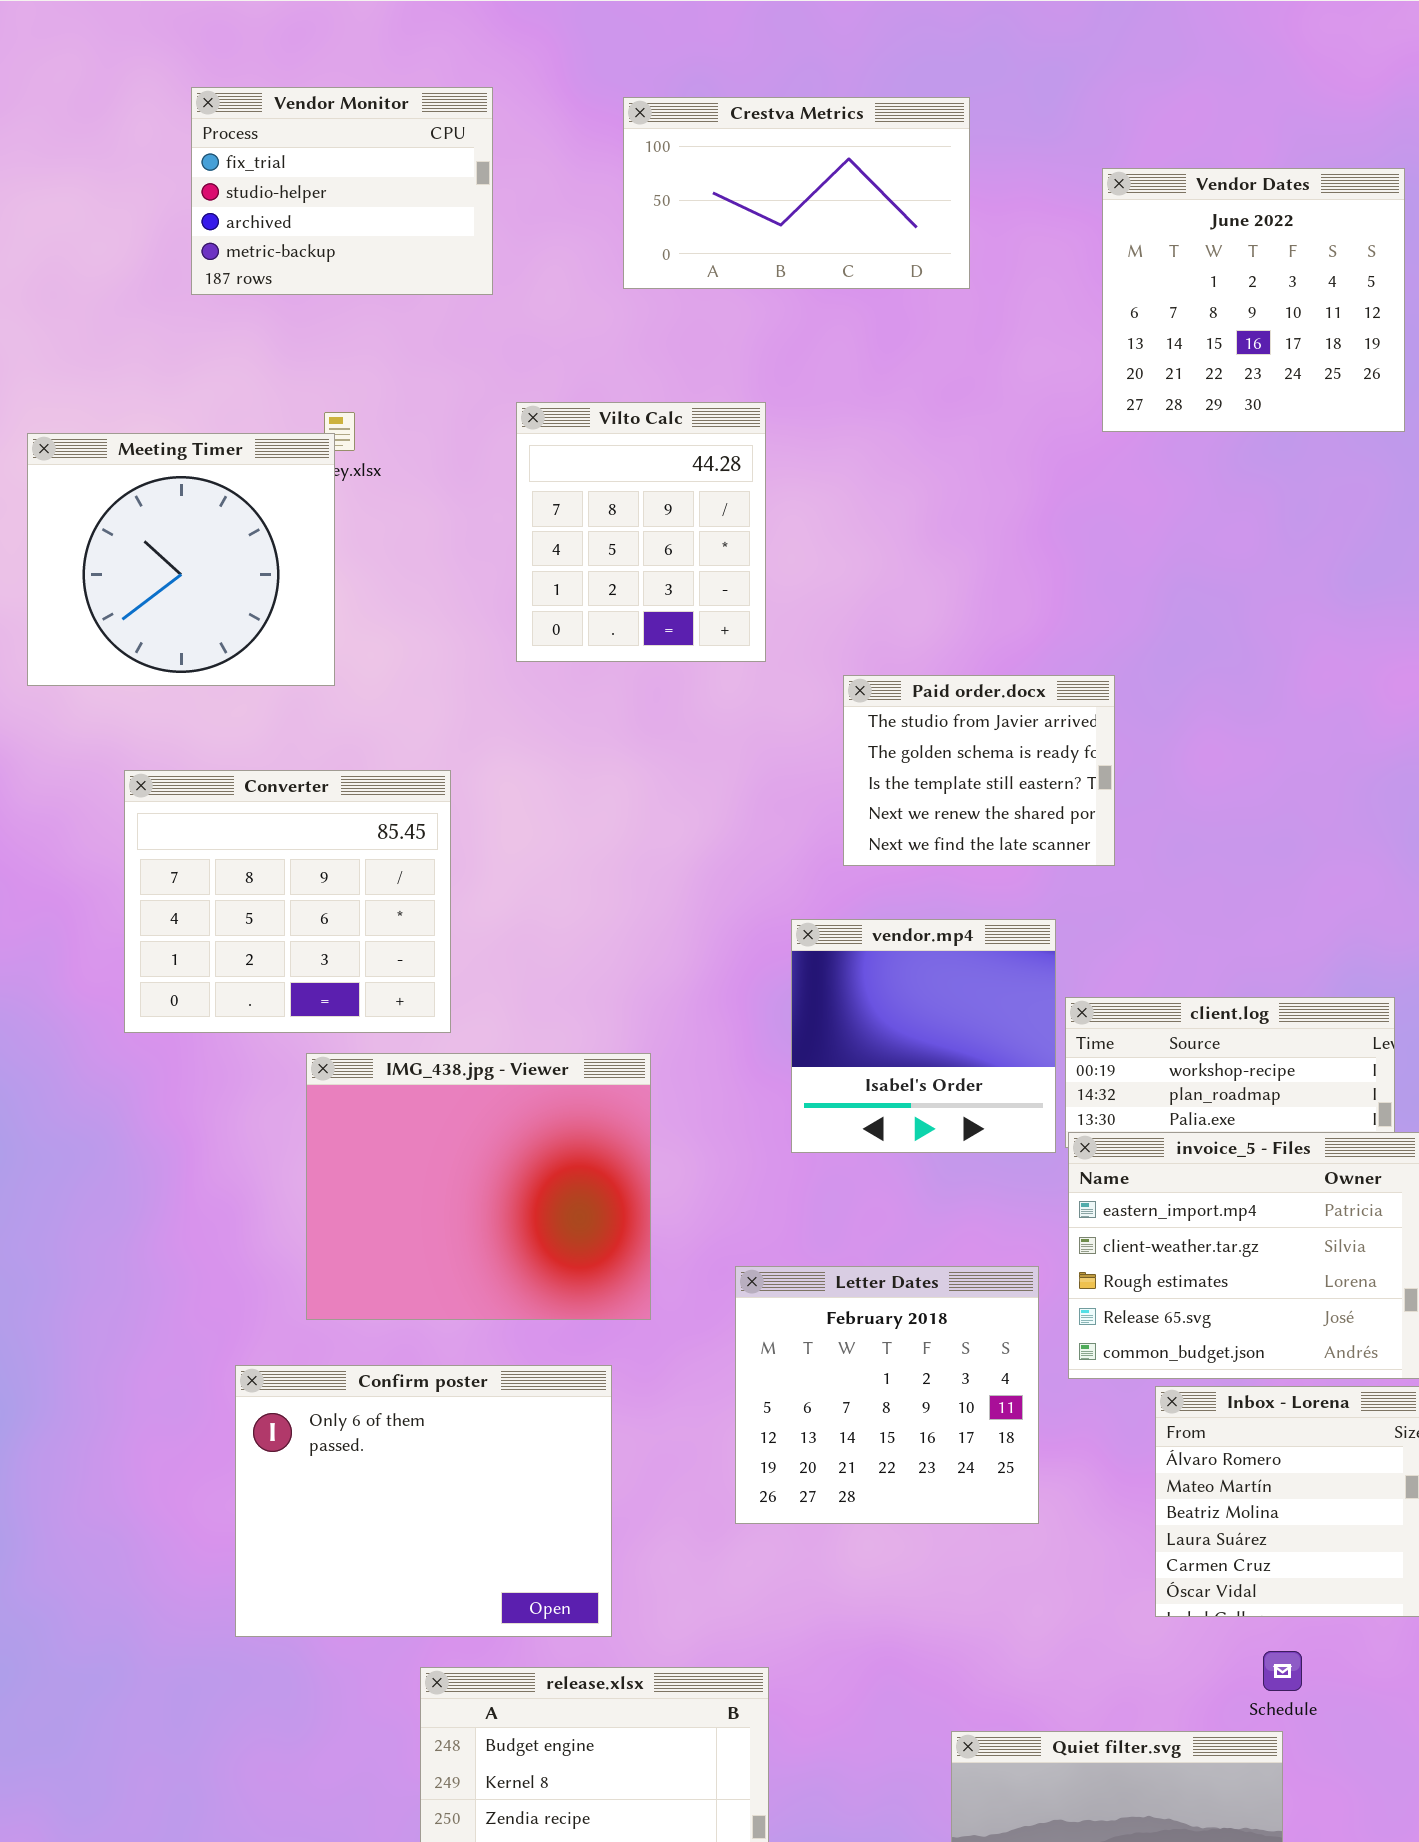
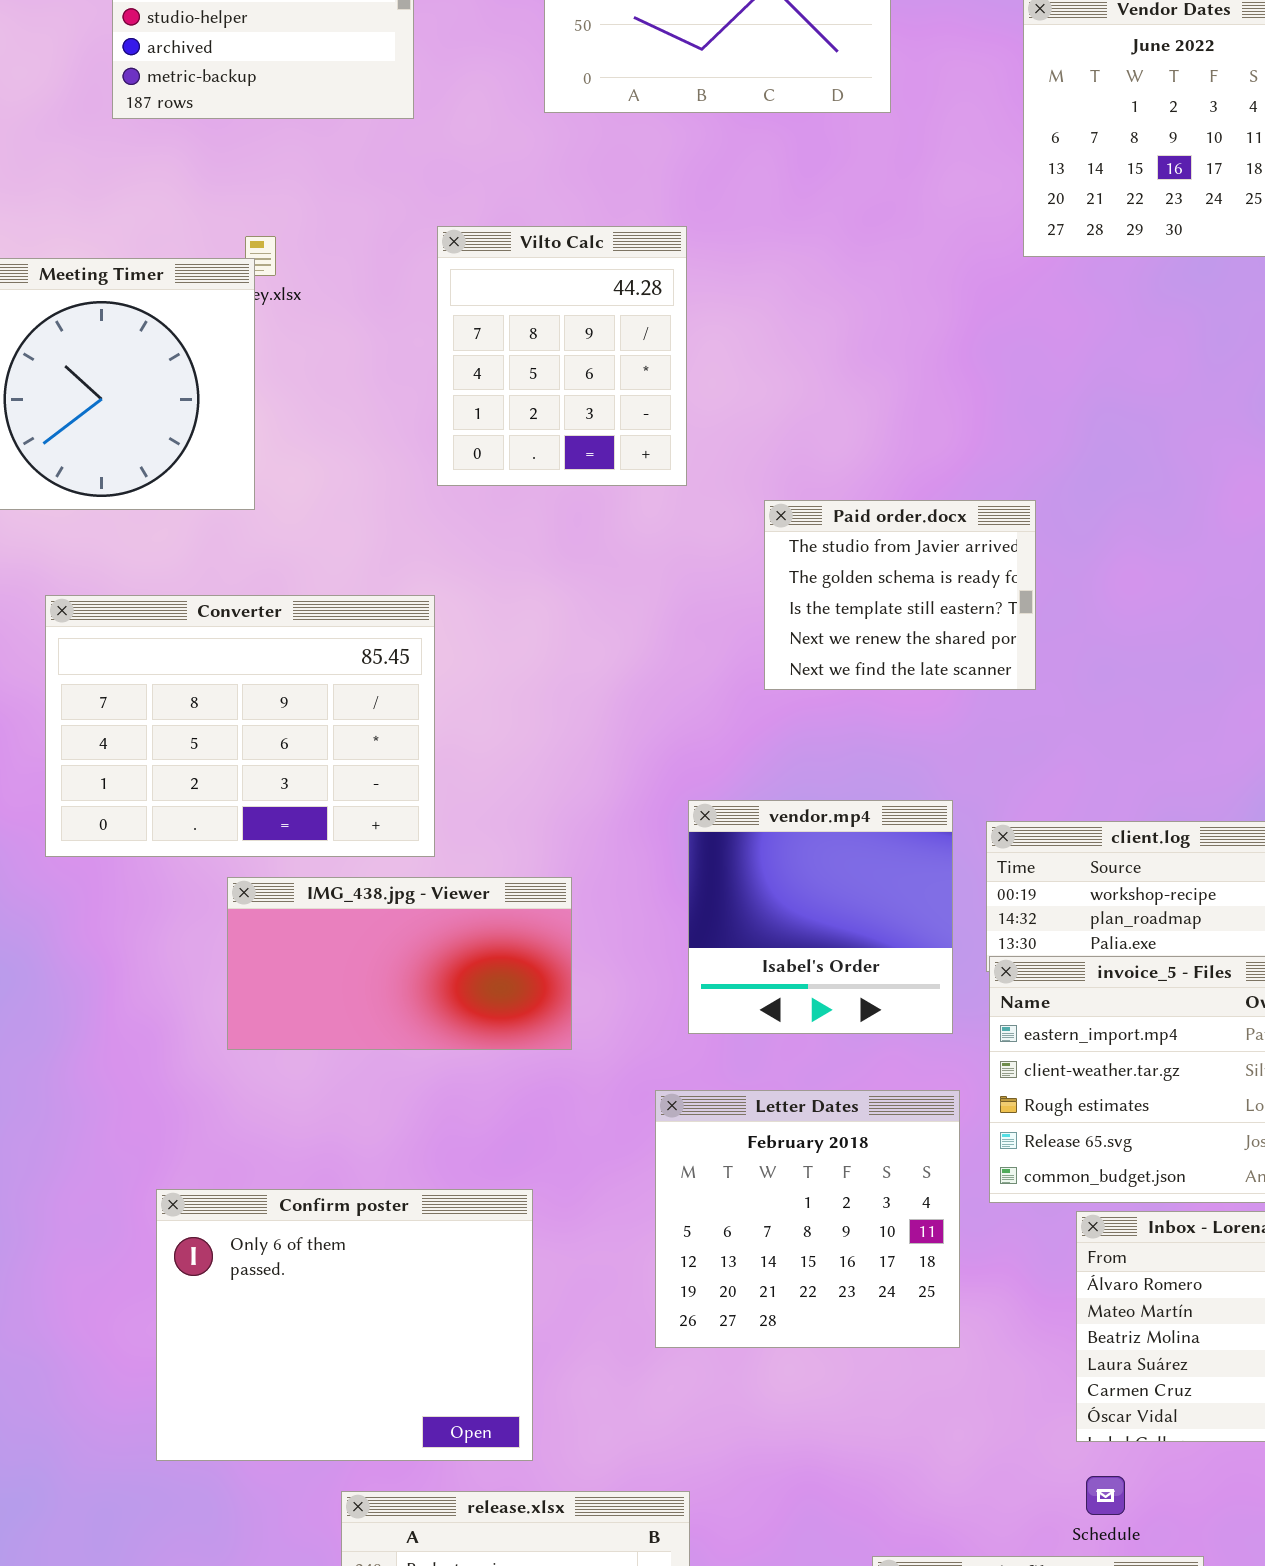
Converter: [124,770,451,1033] -> [45,595,435,857], resized
vendor.mp4: [791,919,1056,1153] -> [688,800,953,1034], moved
IMG_438.jpg - Viewer: [306,1053,651,1320] -> [227,877,572,1050], resized
Schedule: [1263,1651,1302,1691] -> [1086,1476,1125,1515], moved

